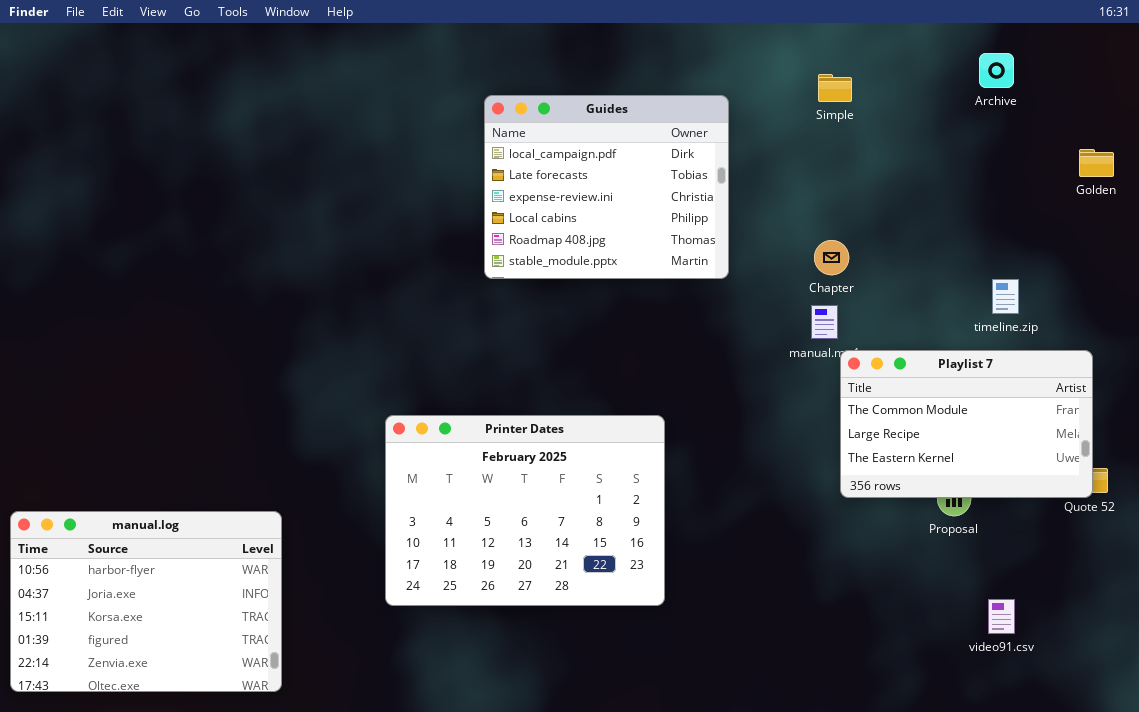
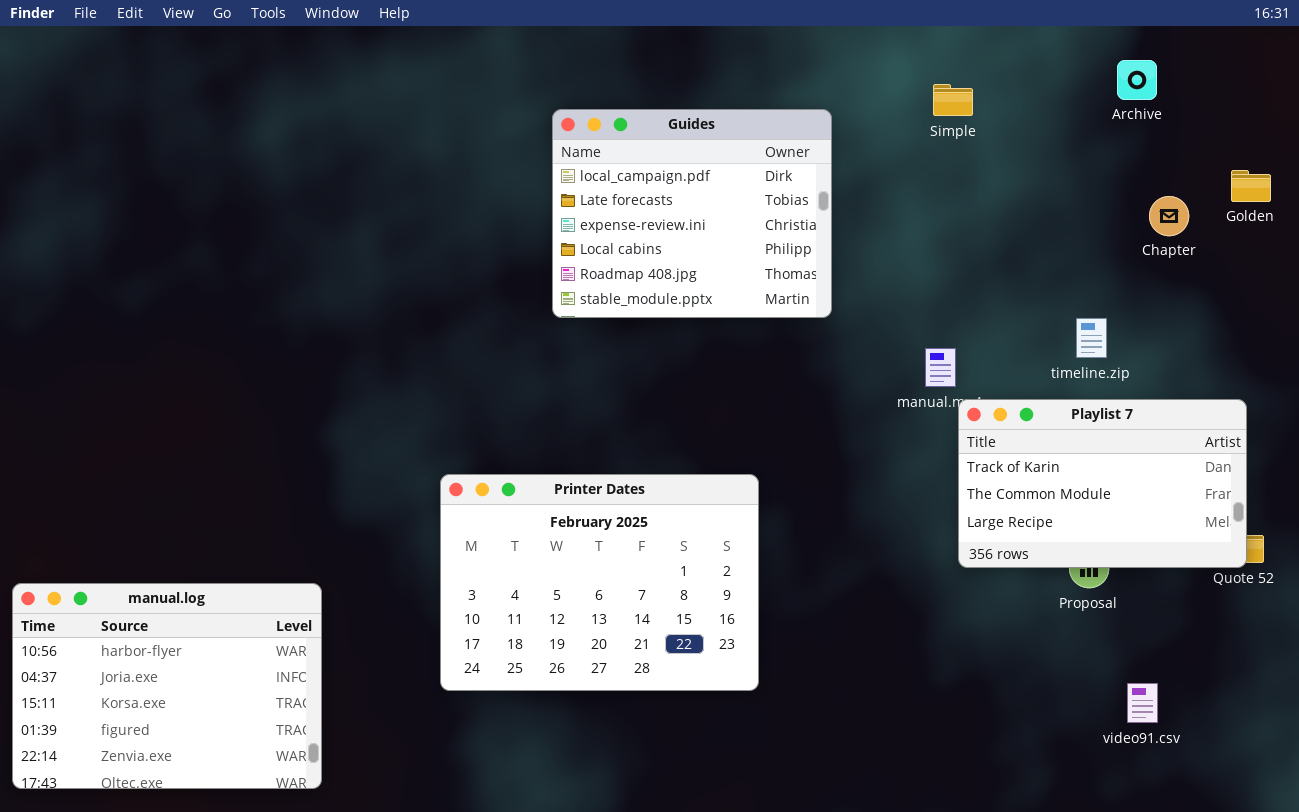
Chapter: [814,240,849,275] -> [1149,196,1189,236], moved
timeline.zip: [992,279,1019,314] -> [1076,318,1107,358], moved
Playlist 7: [840,350,1093,498] -> [958,399,1247,568], scrolled up 1 row

